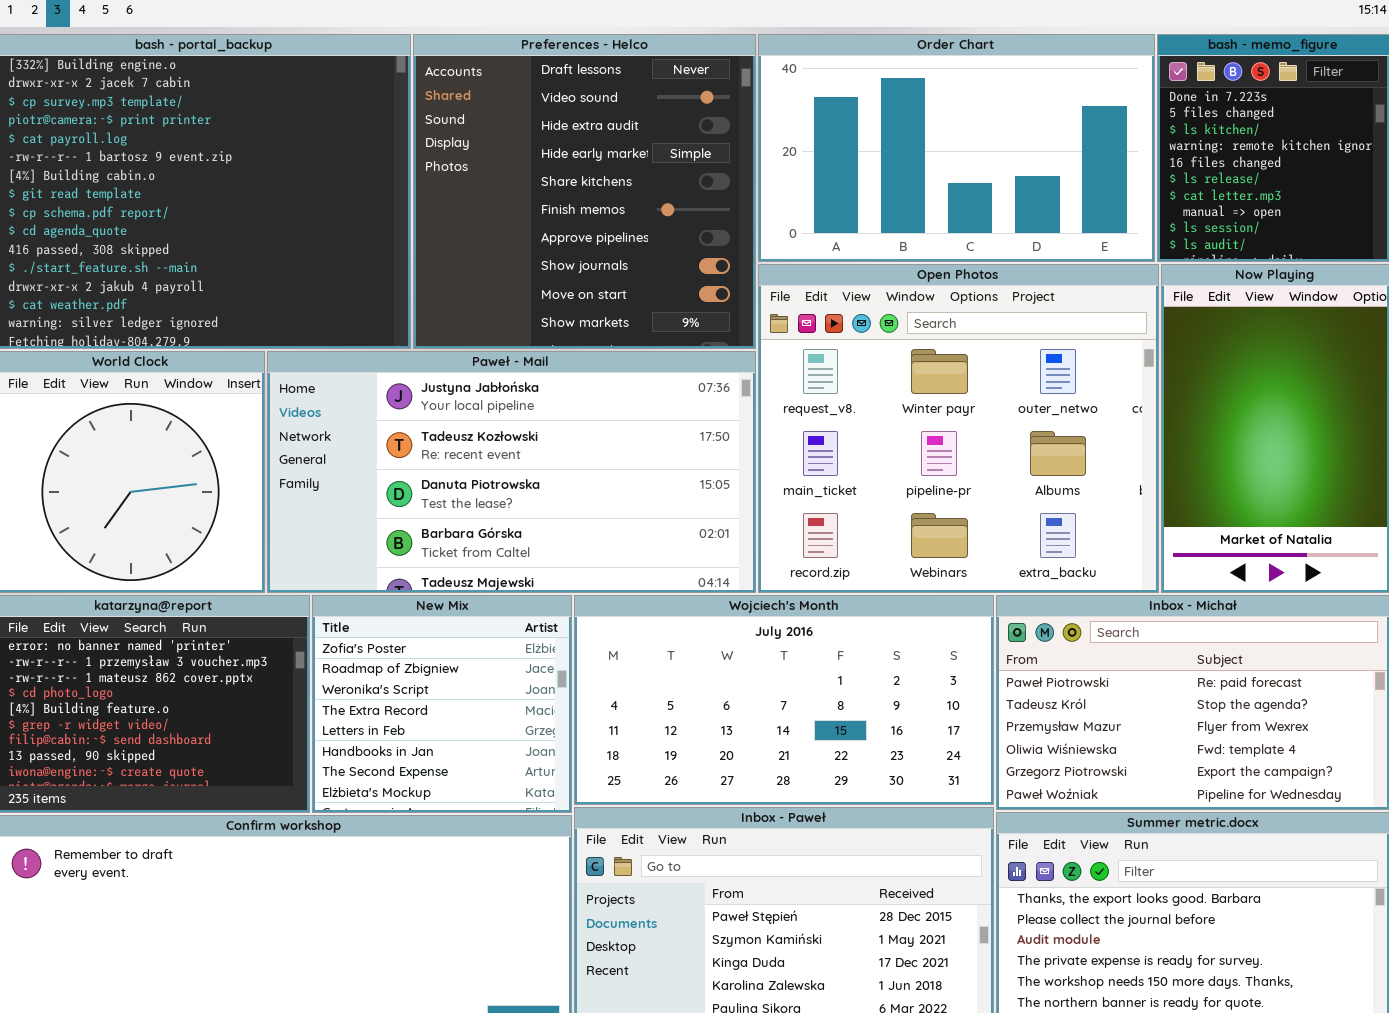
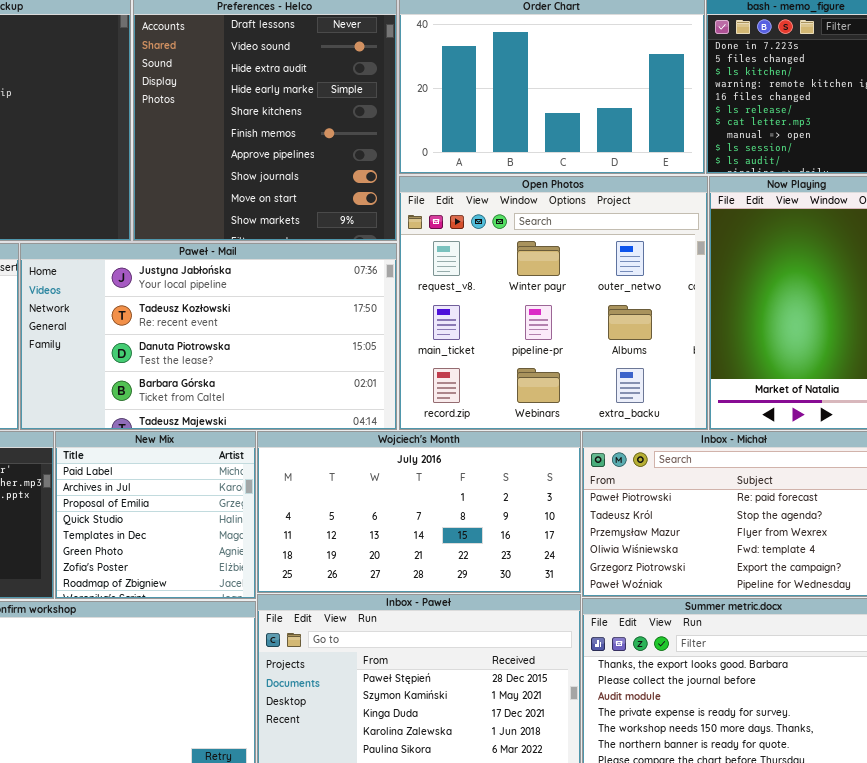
New Mix: [312,595,572,813] -> [55,431,256,599], scrolled up 6 rows

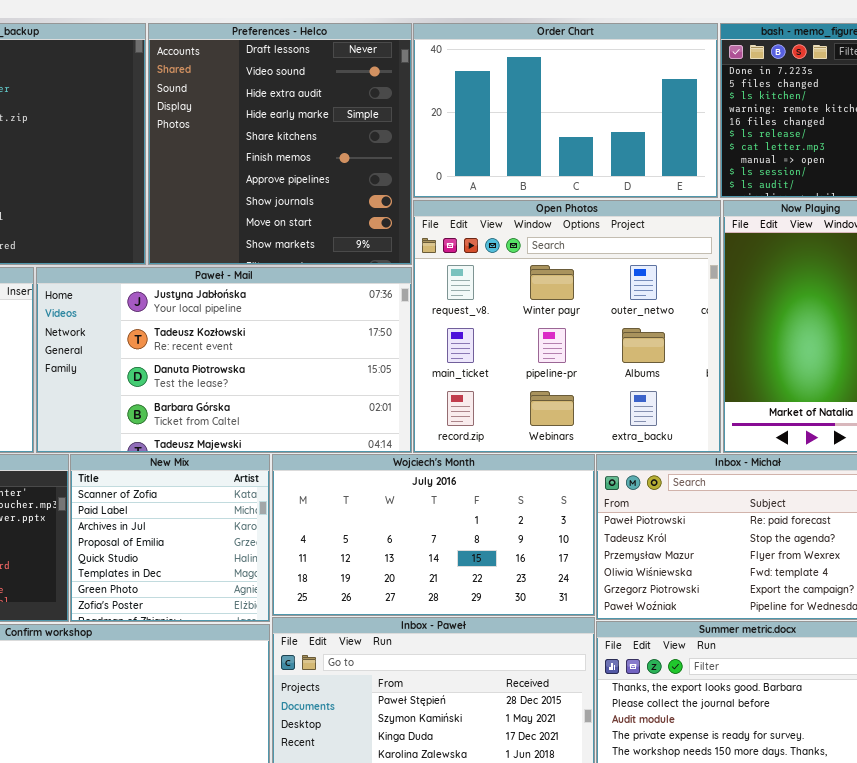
New Mix: [55,431,256,599] -> [70,454,270,622], scrolled up 1 row

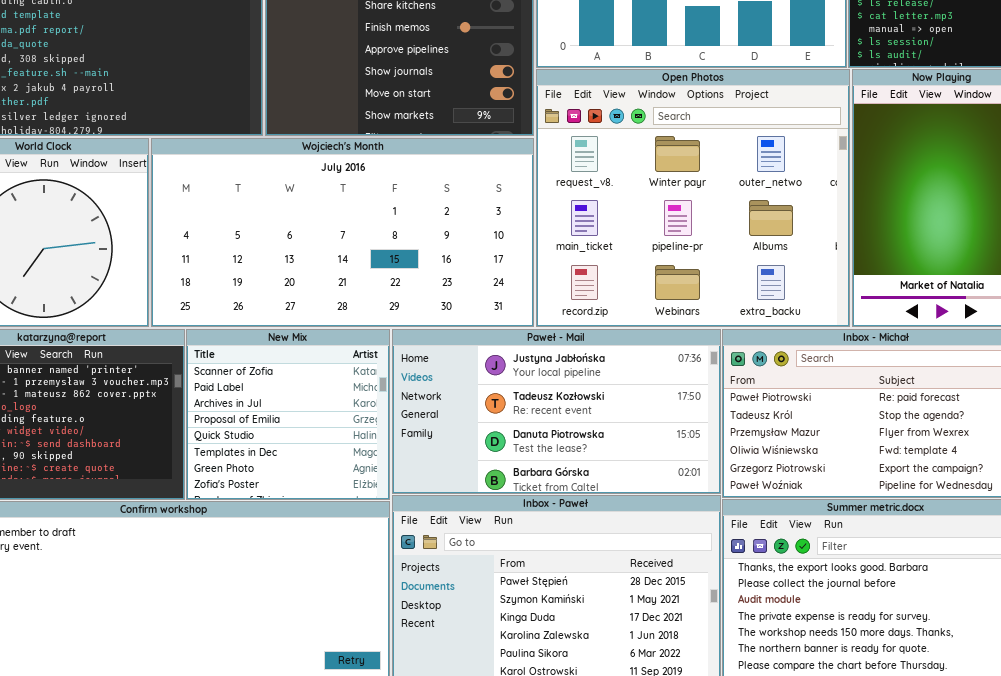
Paweł - Mail: [36,267,412,453] -> [392,329,721,494], moved, resized
Wojciech's Month: [272,454,595,616] -> [151,138,534,327], moved, resized

